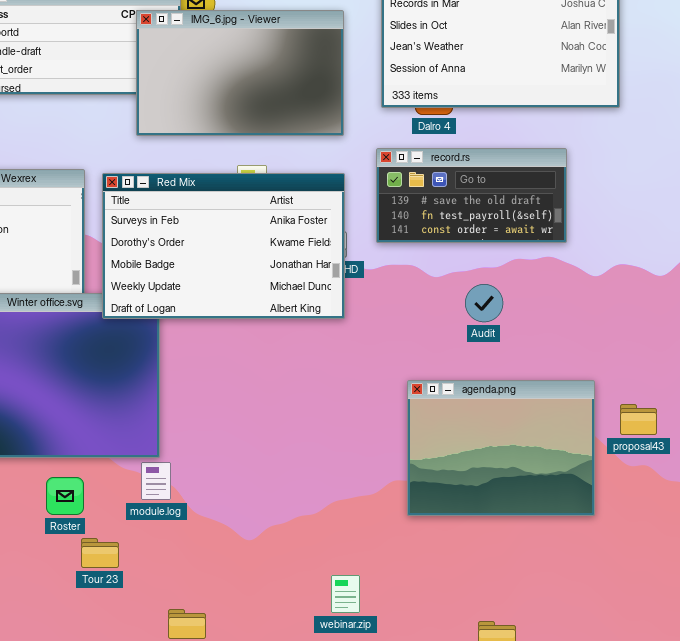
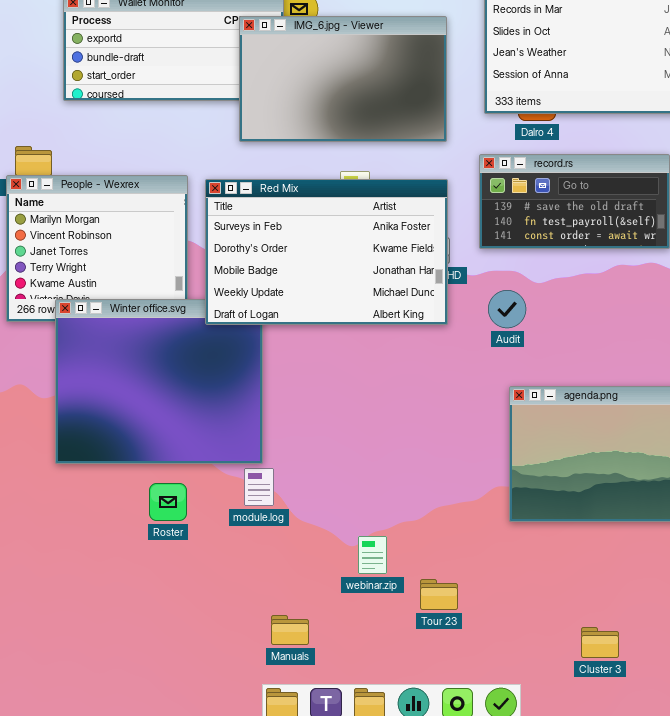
Audit: [465,284,503,322] -> [488,290,526,328], moved
Tour 23: [81,538,119,568] -> [420,579,458,610], moved
webinar.zip: [331,575,360,613] -> [358,536,387,574], moved

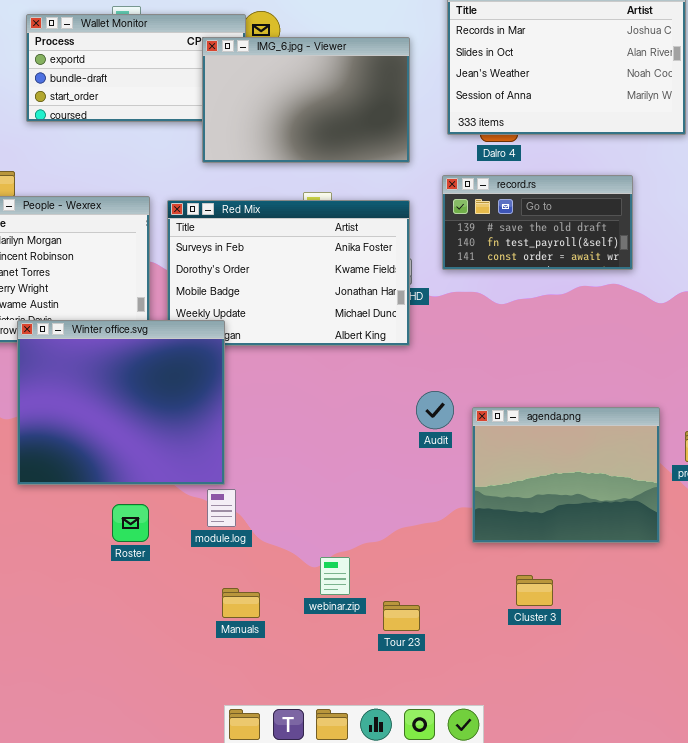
Audit: [488,290,526,328] -> [416,391,454,429], moved
Winter office.svg: [55,299,263,464] -> [17,320,225,485], raised
Manuals: [271,615,309,645] -> [222,588,260,618], moved
Cluster 3: [581,627,619,658] -> [516,575,553,606], moved

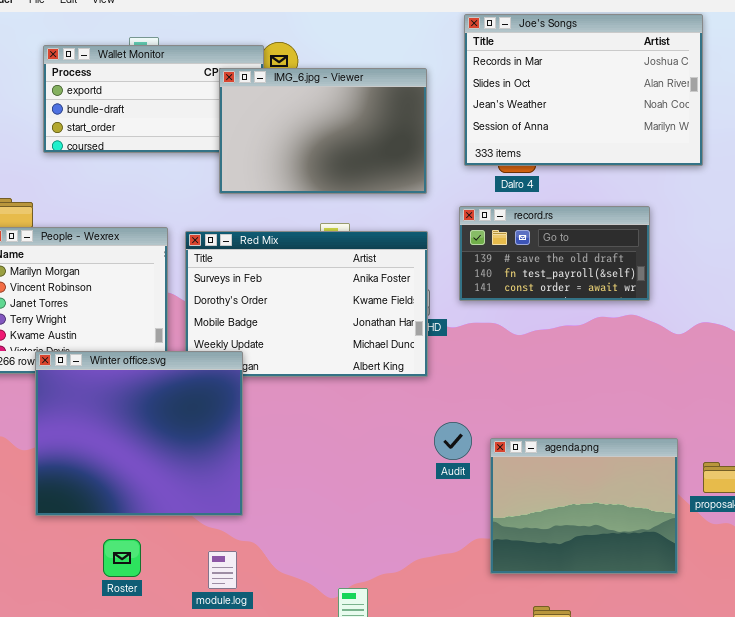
module.log: [207,489,236,527] -> [208,551,237,589], moved
Roster: [112,504,149,542] -> [103,539,141,577], moved

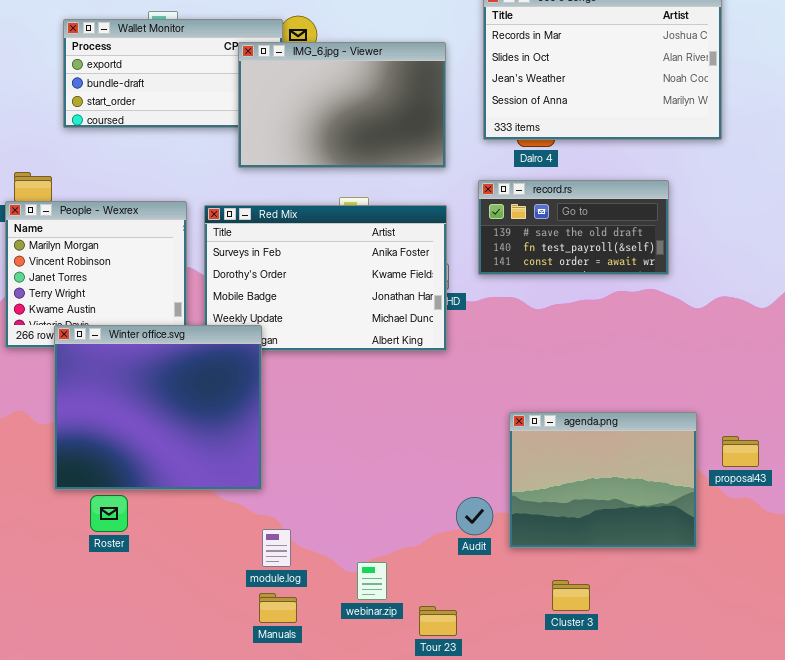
Audit: [434,422,472,460] -> [456,497,493,535], moved
Roster: [103,539,141,577] -> [90,495,128,532], moved
module.log: [208,551,237,589] -> [262,529,291,567], moved

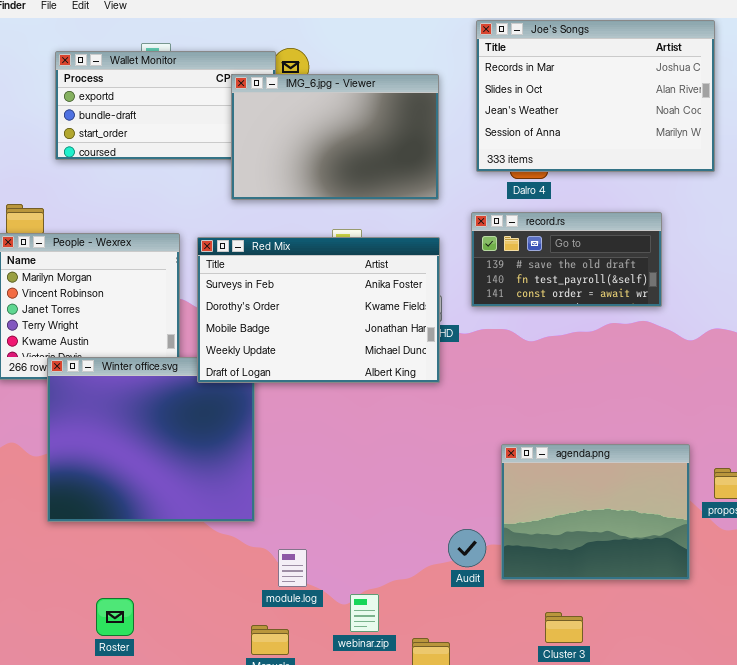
Red Mix: [204,205,447,351] -> [197,237,440,383], raised
Roster: [90,495,128,532] -> [96,598,134,636], moved
module.log: [262,529,291,567] -> [278,549,307,587], moved

